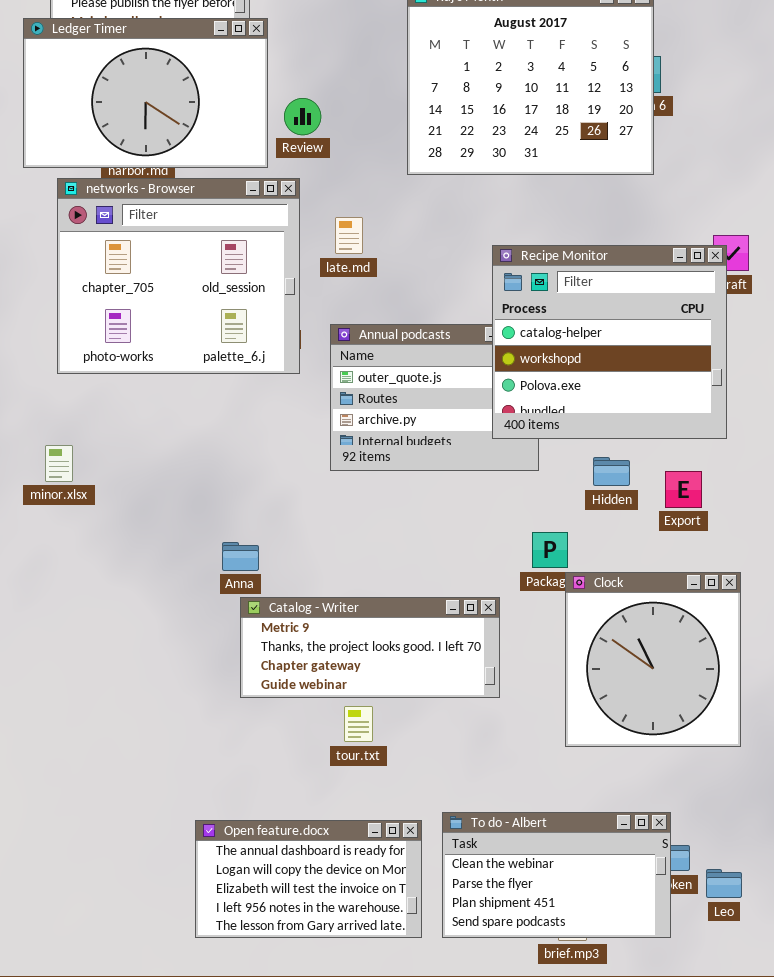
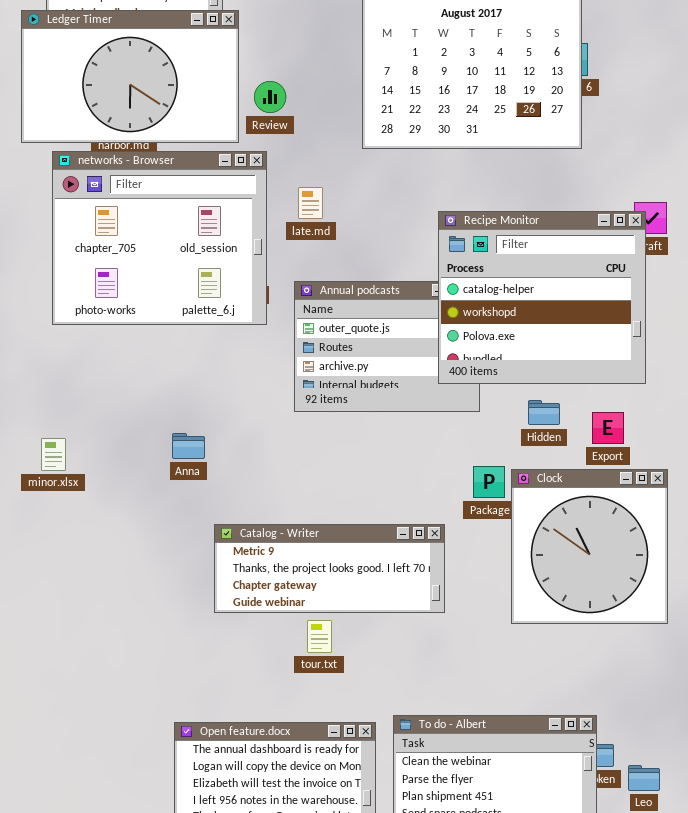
minor.xlsx: [45,445,73,482] -> [41,438,66,471], moved
Anna: [222,542,259,571] -> [172,433,205,459], moved
Clock: [565,572,741,747] -> [511,469,668,624], moved

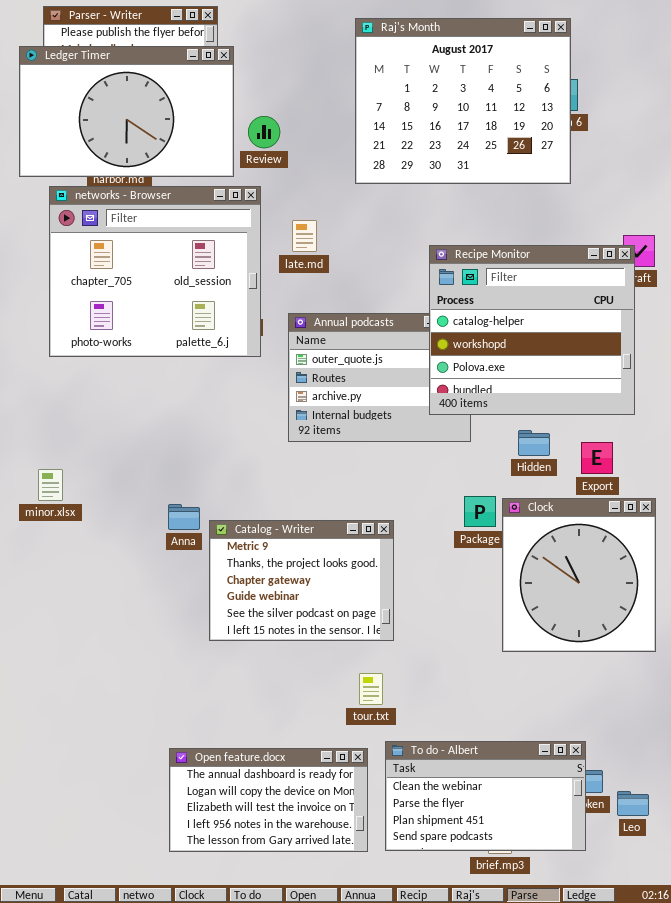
Anna: [172,433,205,459] -> [168,504,200,530], moved
Catalog - Writer: [214,524,445,613] -> [209,520,394,641], resized
tour.txt: [307,620,332,653] -> [359,673,383,705], moved

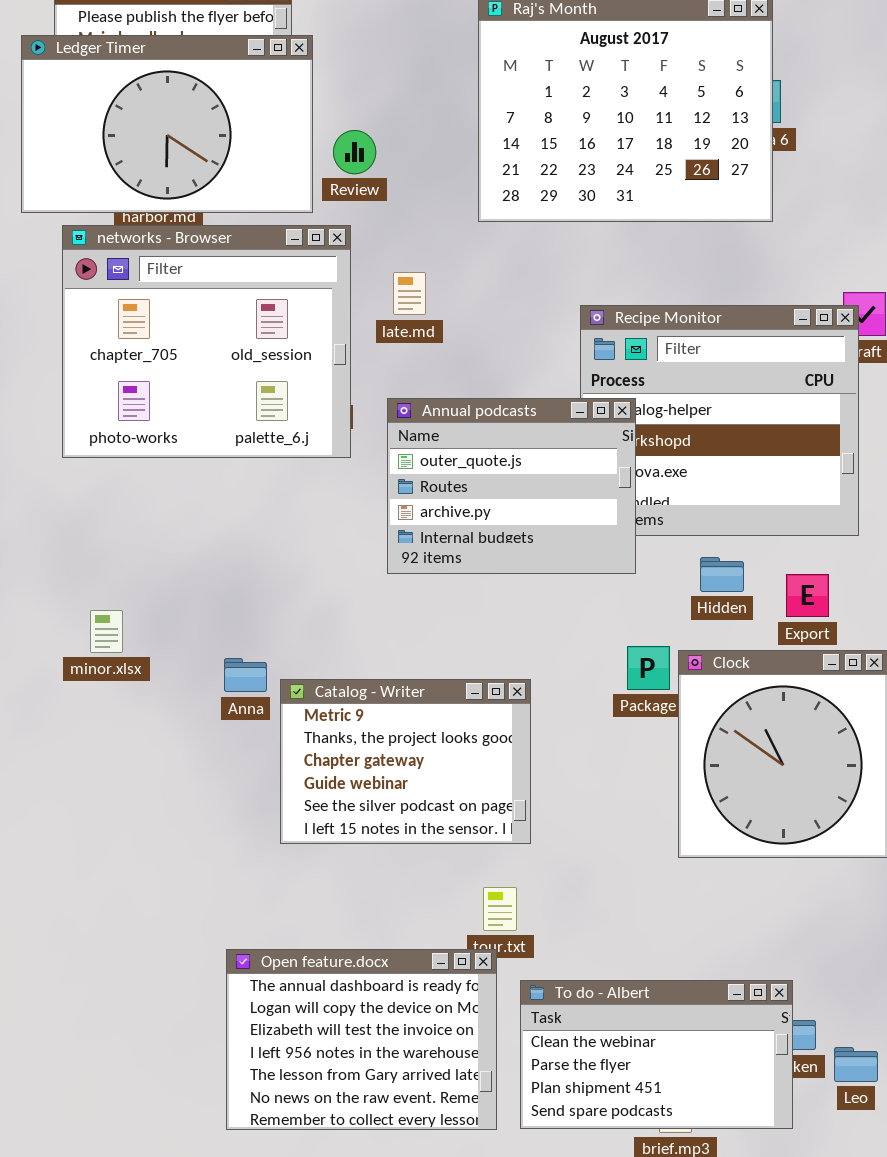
Annual podcasts: [288,313,471,442] -> [387,398,636,574], raised
minor.xlsx: [38,469,63,501] -> [90,610,123,653], moved
Open feature.docx: [169,748,368,852] -> [226,949,497,1130], resized

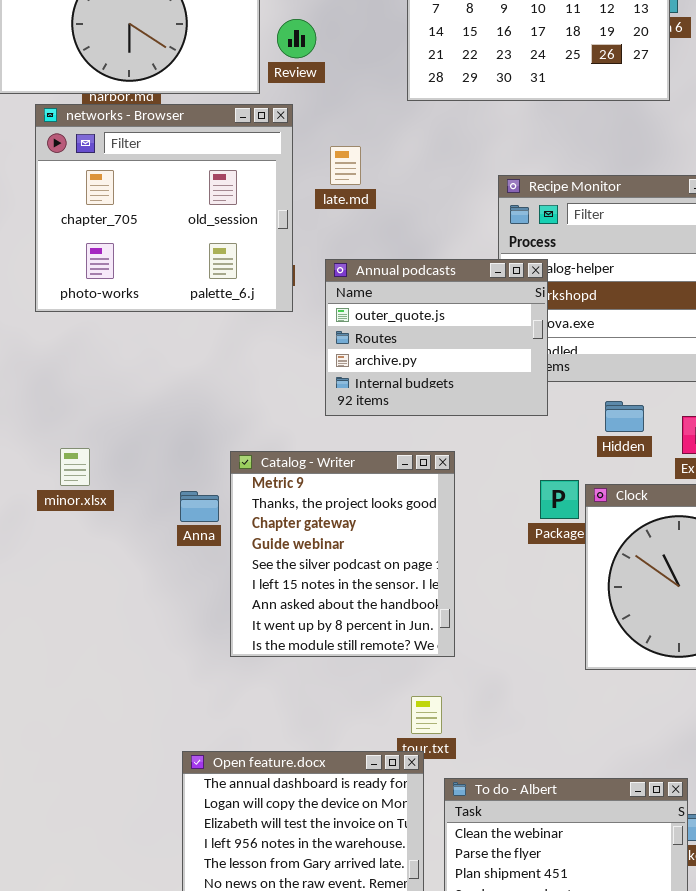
Catalog - Writer: [280,679,531,844] -> [230,451,455,657], resized

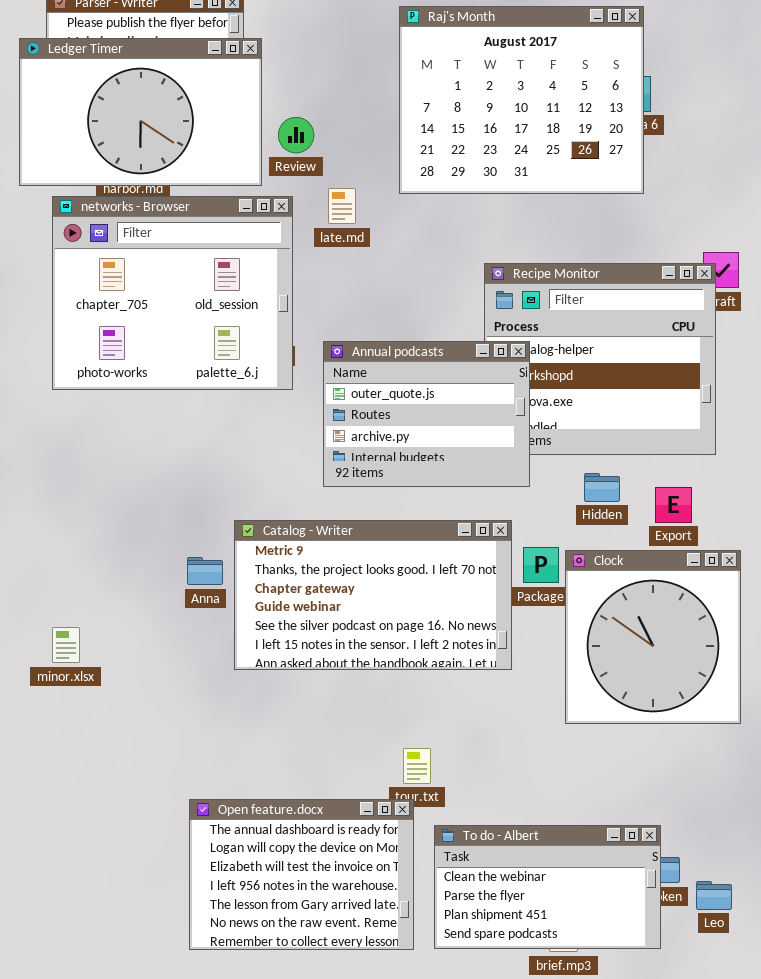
late.md: [330,146,361,185] -> [328,188,356,224], moved
minor.xlsx: [60,448,90,486] -> [52,627,80,663], moved
Catalog - Writer: [230,451,455,657] -> [234,520,512,670], resized

